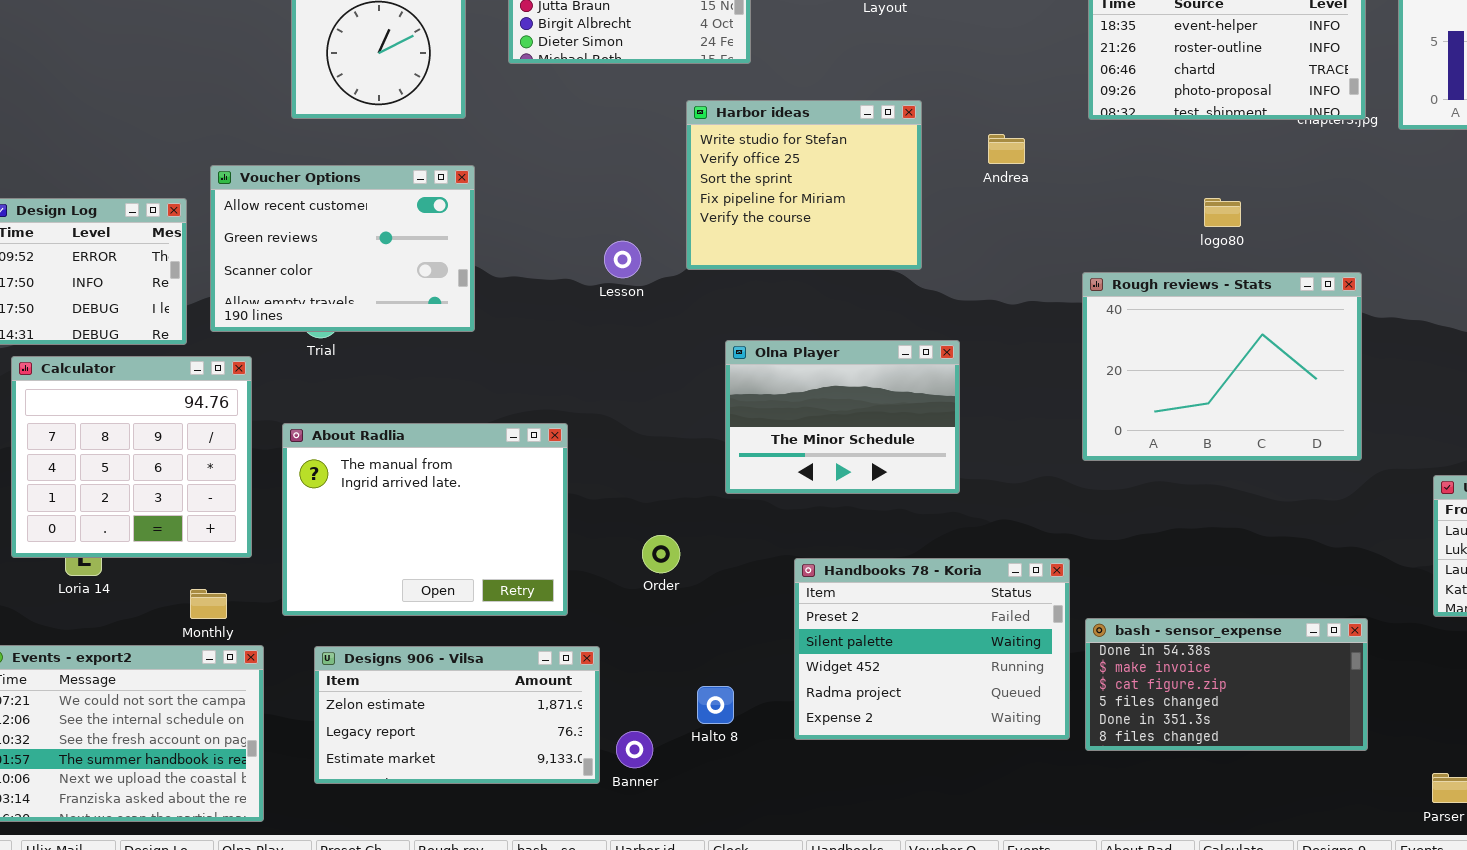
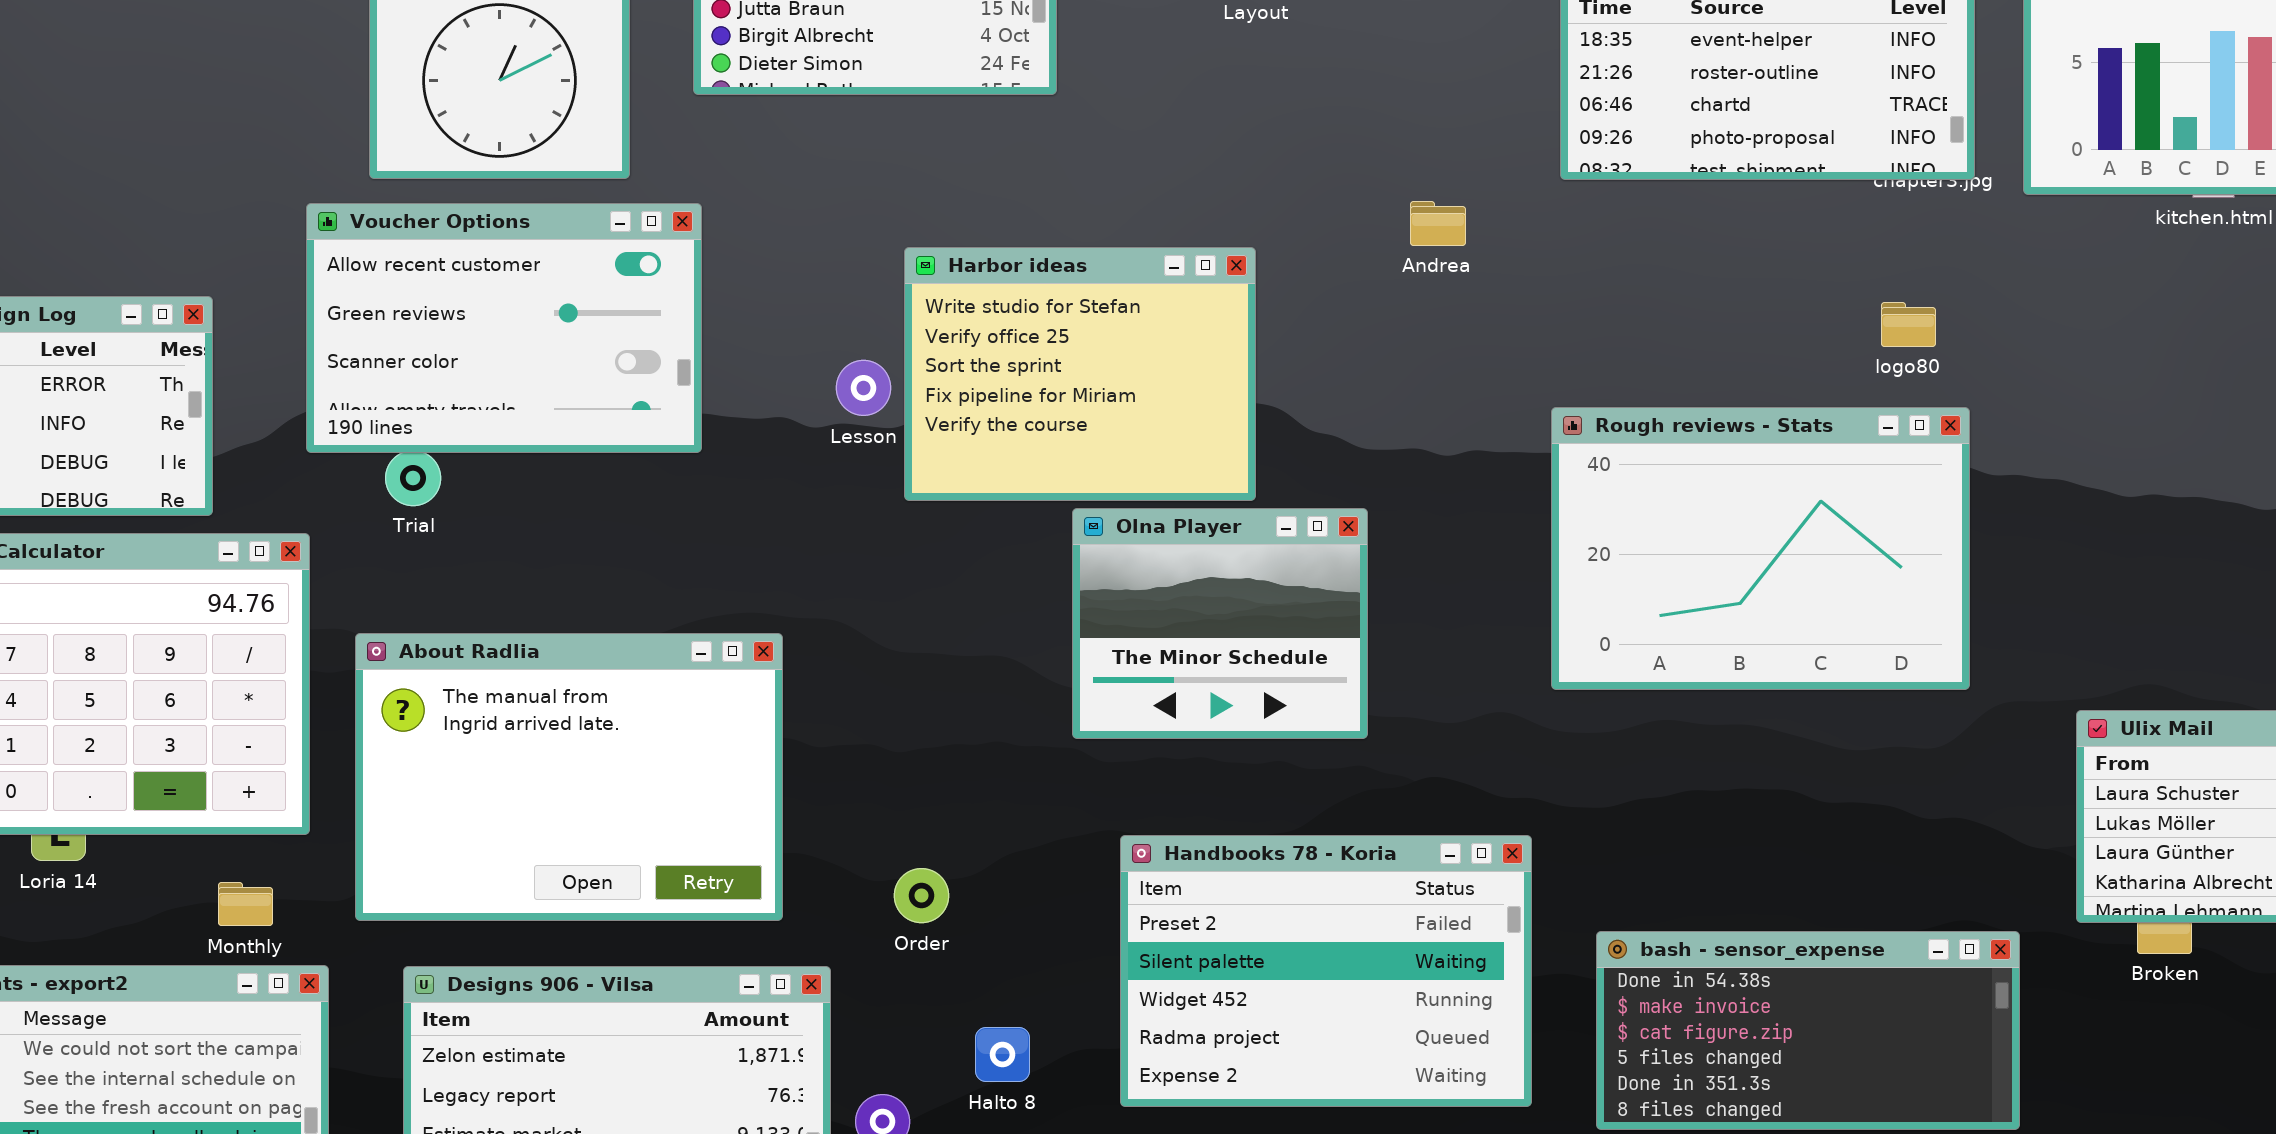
Harbor ideas: [686,100,922,270] -> [904,247,1256,501], moved
Voucher Options: [210,165,475,332] -> [306,203,702,453], moved
logo80: [1204,198,1241,227] -> [1881,302,1936,347], moved
Olna Player: [725,340,960,494] -> [1072,508,1368,739], resized
Order: [642,535,680,573] -> [894,868,949,923], moved
bash - sensor_expense: [1085,618,1368,751] -> [1596,931,2020,1130], moved

